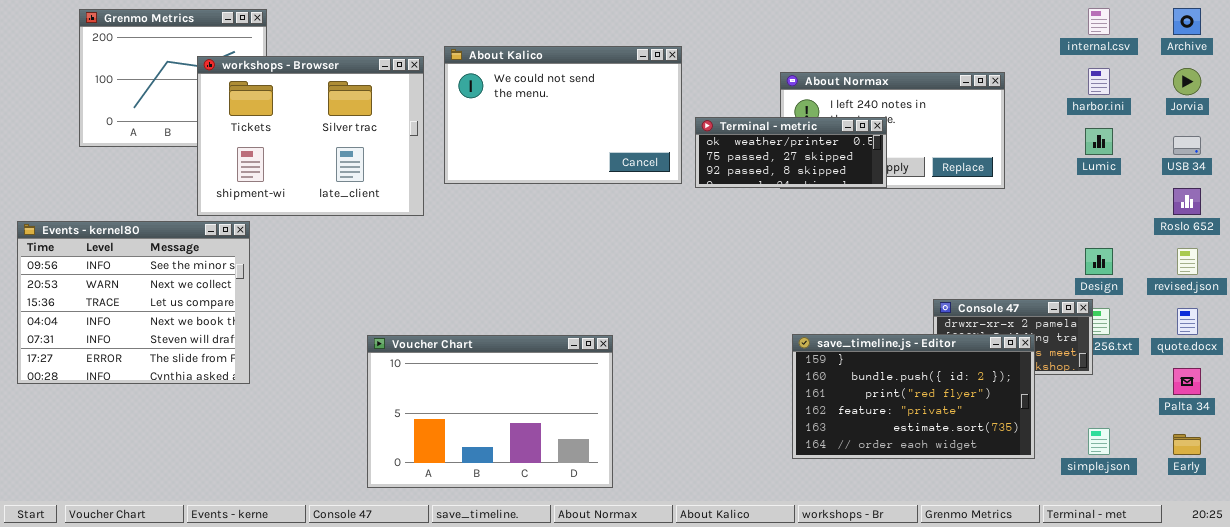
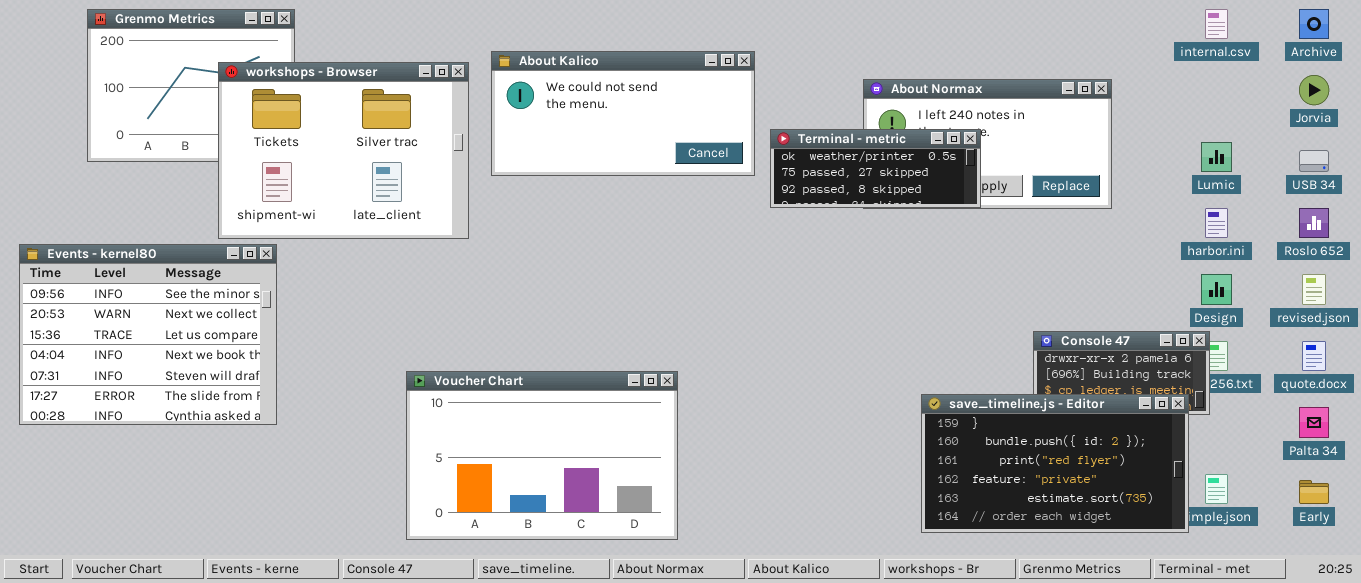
About Kalico: [444,46,682,184] -> [491,51,755,176], resized
harbor.ini: [1088,68,1110,95] -> [1205,208,1228,238], moved
save_timeline.js - Editor: [792,334,1035,459] -> [921,394,1189,533], moved

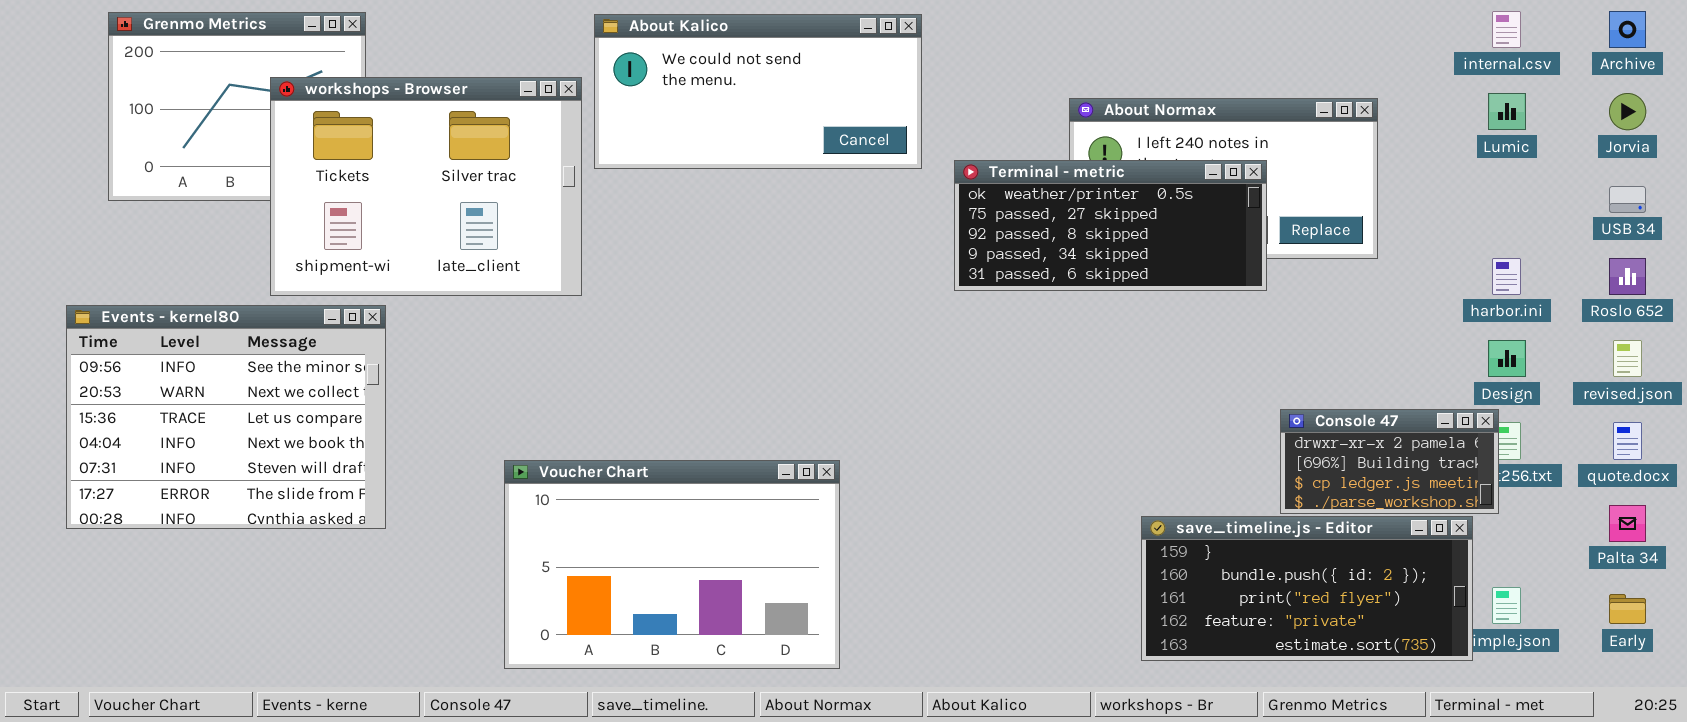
About Kalico: [491,51,755,176] -> [594,14,922,169], moved
Terminal - metric: [770,129,981,208] -> [954,160,1267,291], resized
Lumic: [1201,142,1232,172] -> [1488,93,1526,130], moved
Events - kernel80: [19,244,277,425] -> [66,305,386,529], moved
save_timeline.js - Editor: [921,394,1189,533] -> [1141,516,1473,661], resized

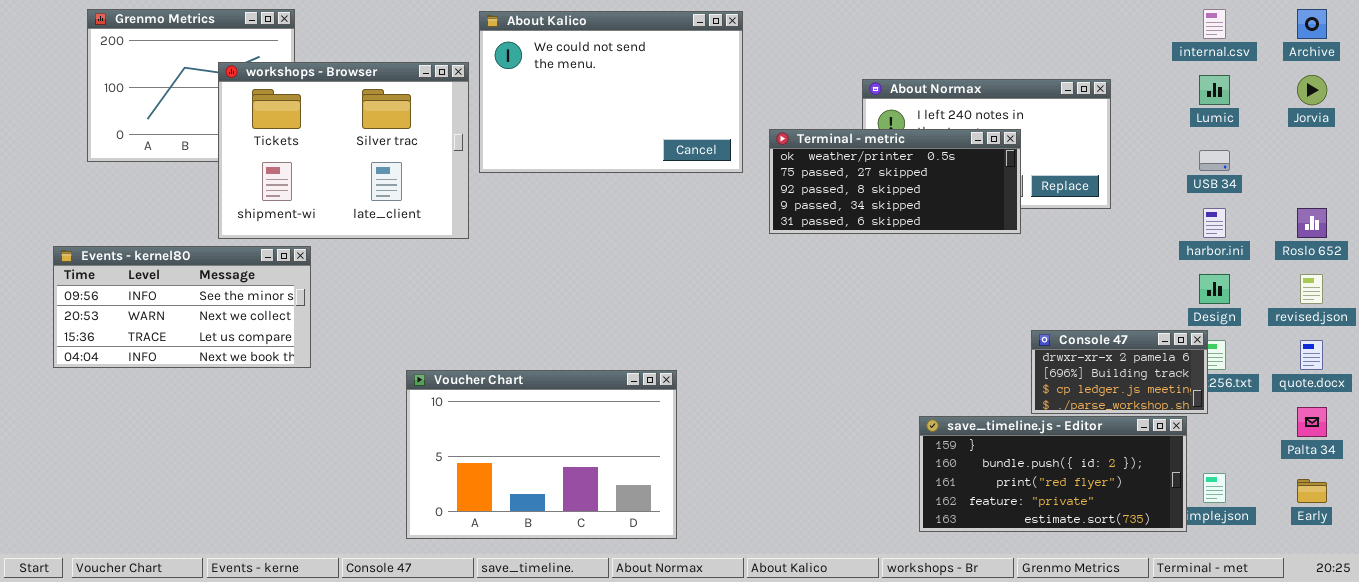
About Kalico: [594,14,922,169] -> [479,11,743,173], resized
USB 34: [1609,186,1646,213] -> [1199,150,1230,171], moved
Events - kernel80: [66,305,386,529] -> [53,246,311,368], resized

